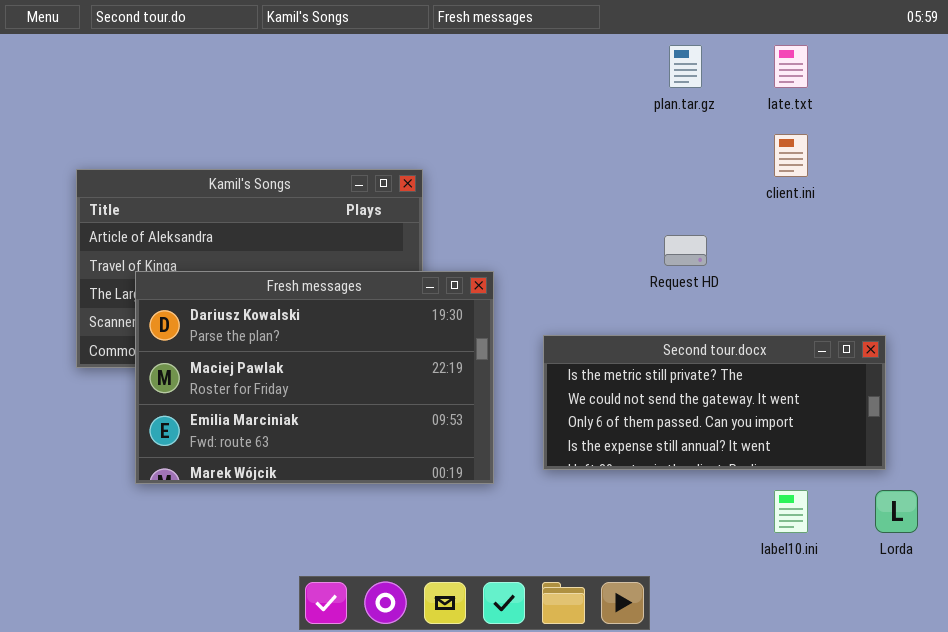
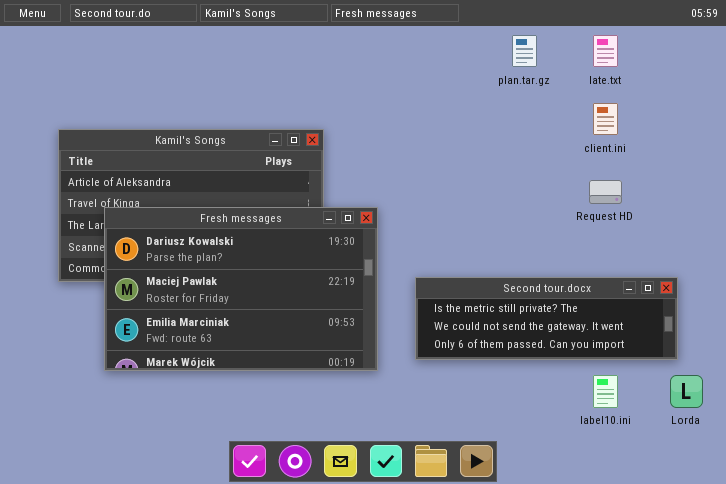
Request HD: [664,235,707,266] -> [589,180,622,204], moved
Second tour.docx: [543,335,886,470] -> [415,277,678,360], resized

